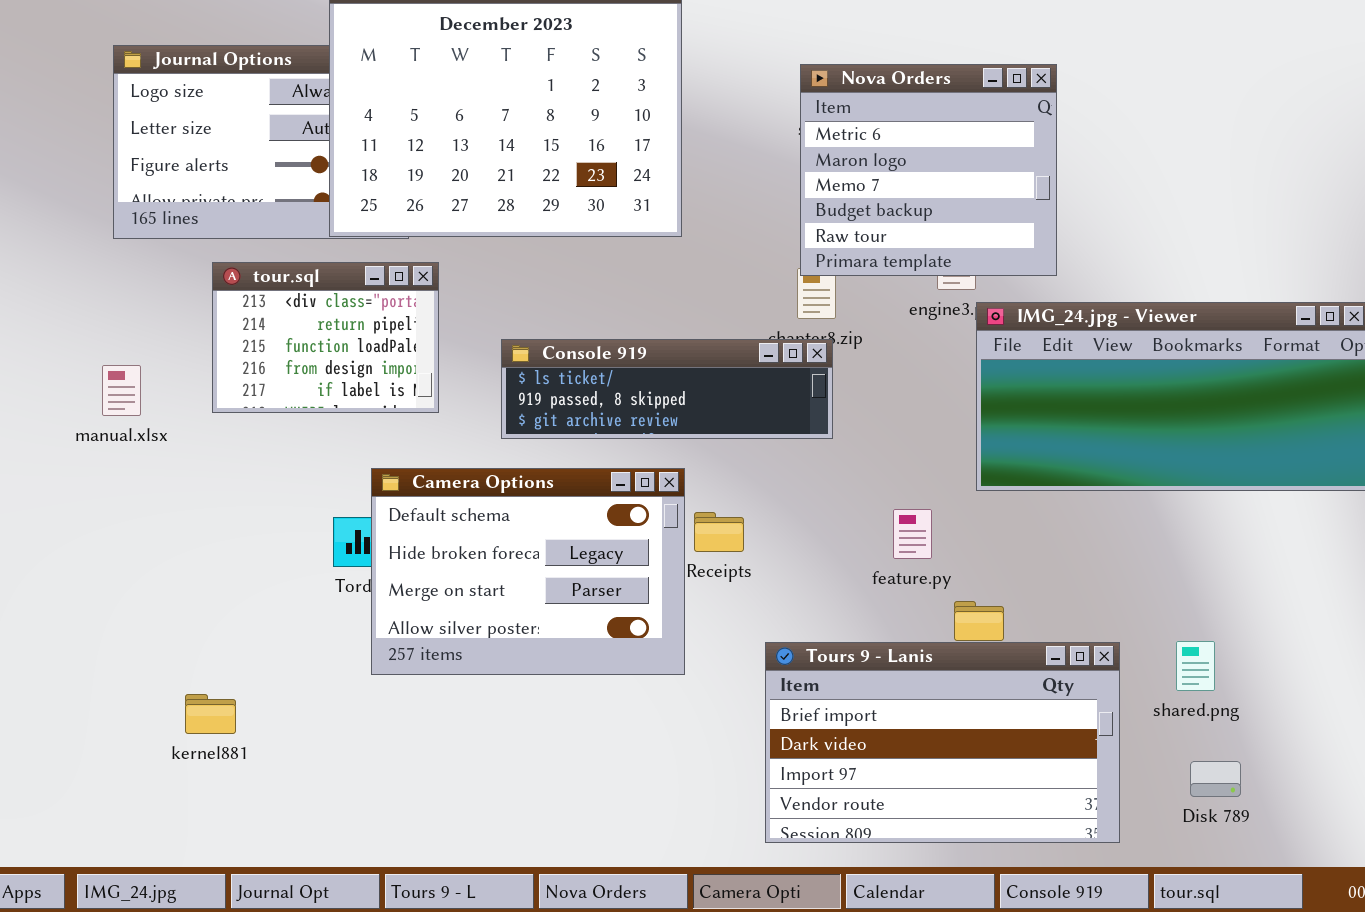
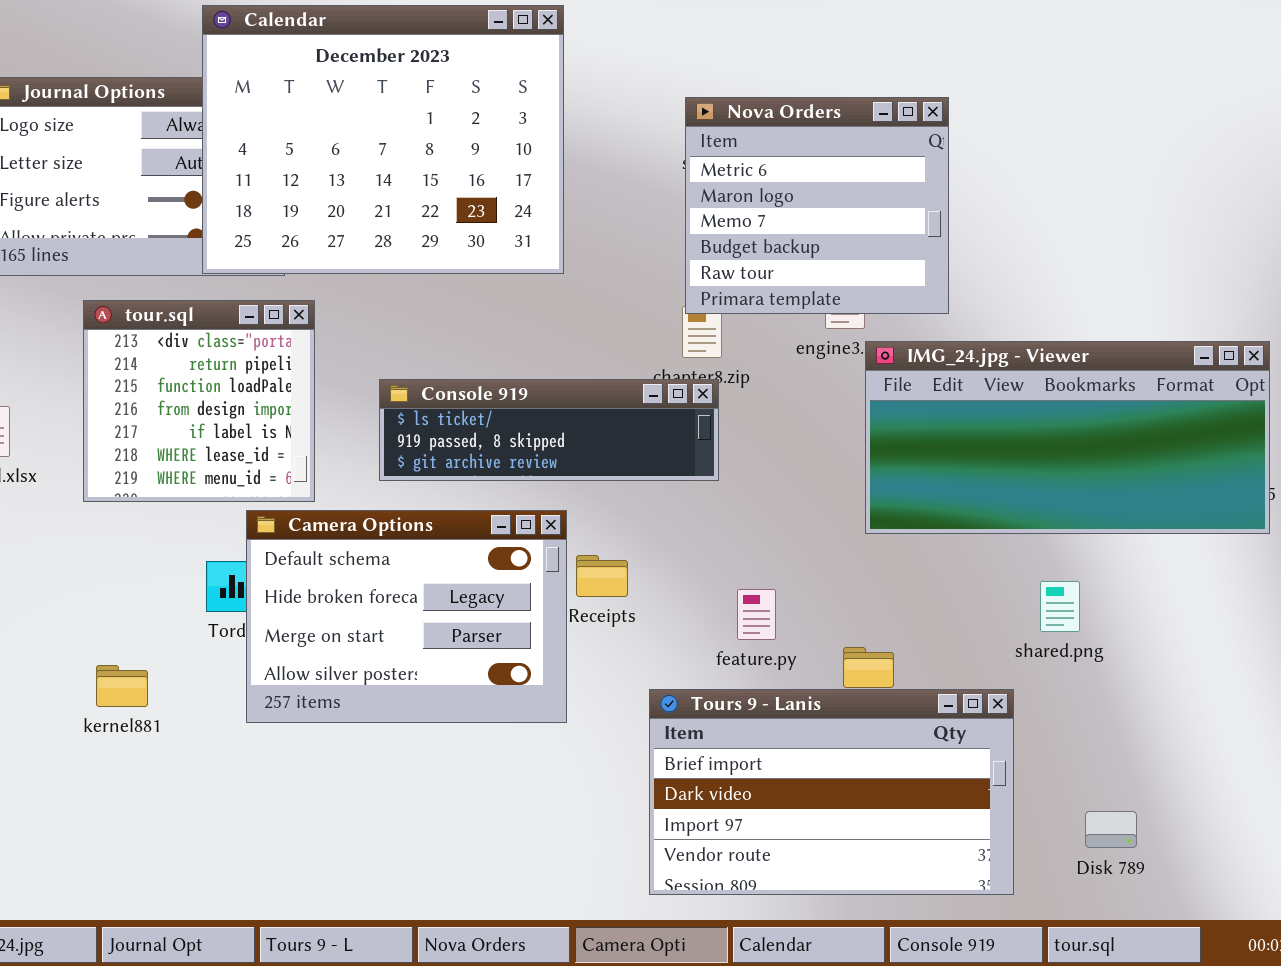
tour.sql: [212,262,439,413] -> [83,300,315,502], resized
feature.py: [893,509,932,559] -> [737,589,776,640], moved
shared.png: [1176,641,1215,691] -> [1040,581,1080,632], moved
kernel881: [185,694,236,734] -> [96,665,148,707], moved

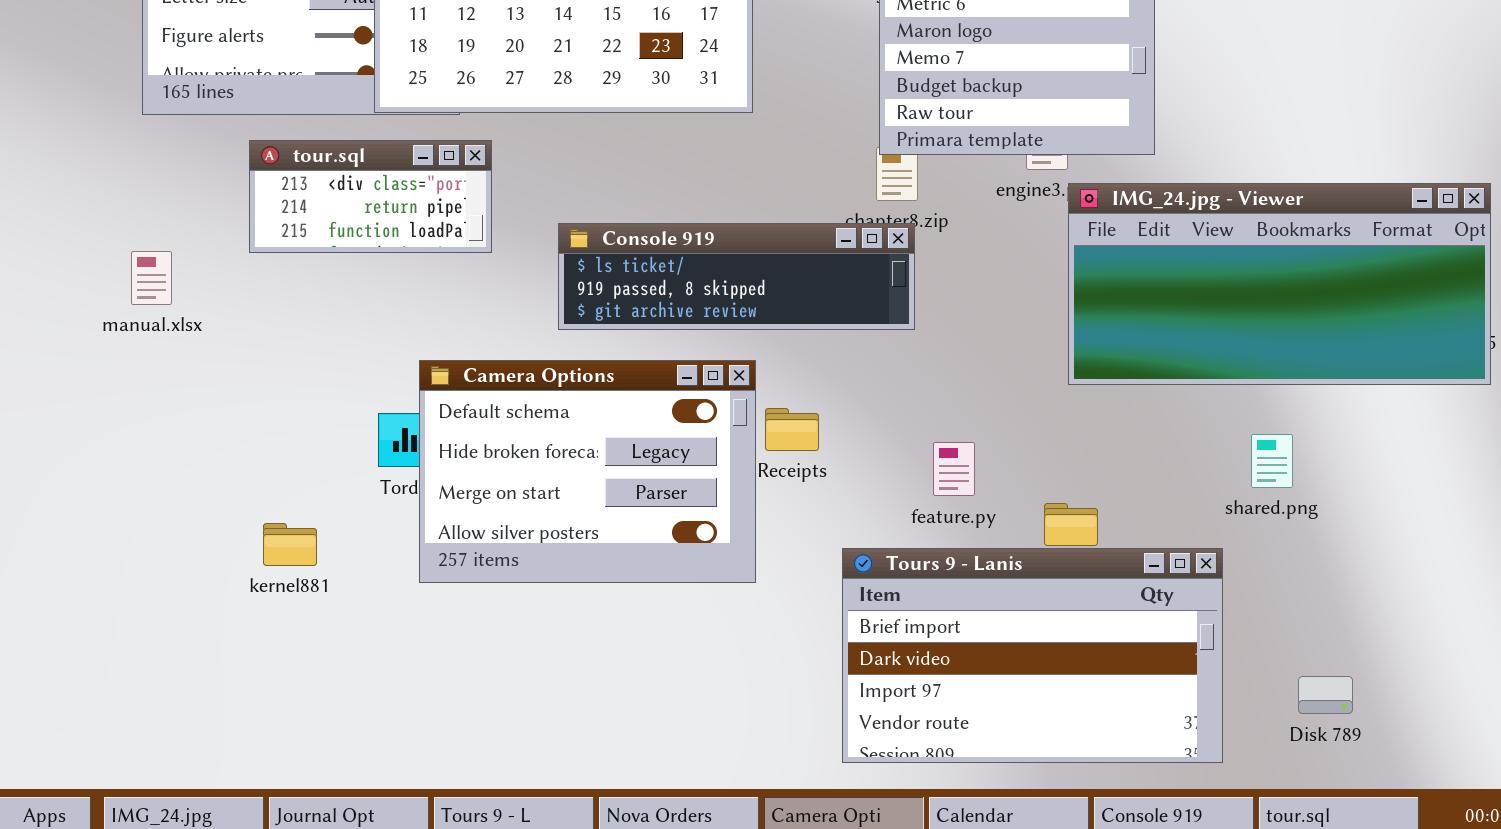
tour.sql: [83,300,315,502] -> [249,140,492,253], resized

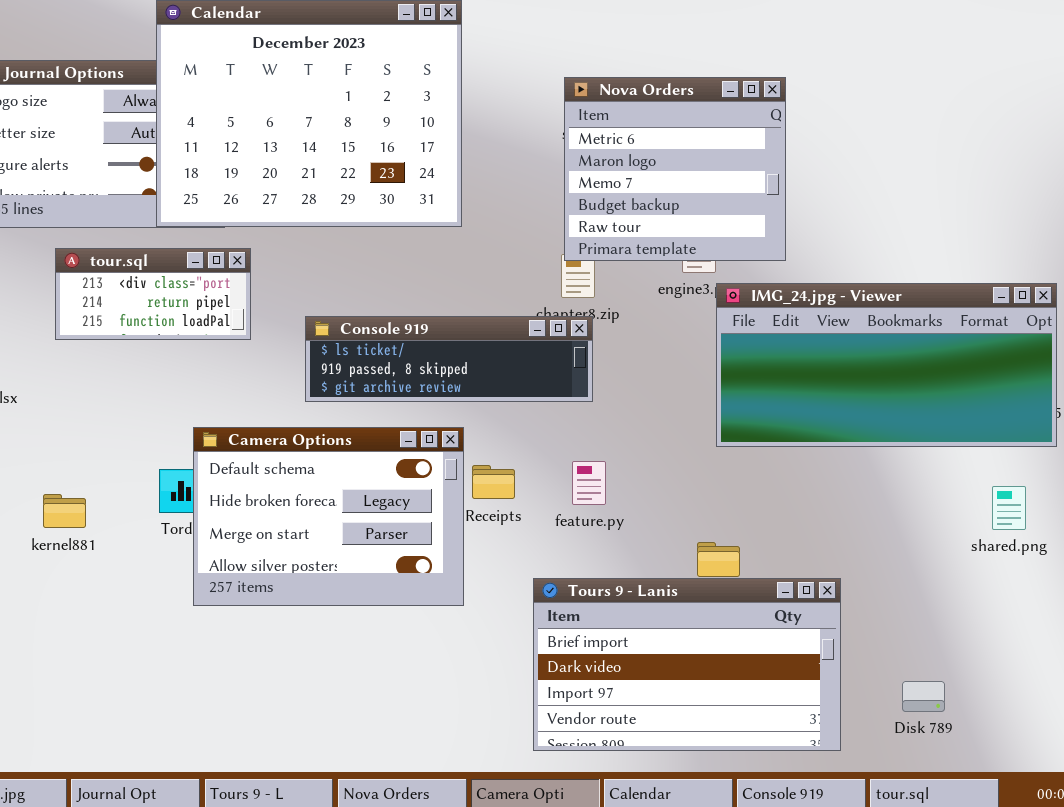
shared.png: [1251,434,1293,488] -> [992,486,1026,530], moved
feature.py: [933,442,975,496] -> [572,461,606,505], moved
kernel881: [263,523,317,566] -> [43,494,86,528], moved

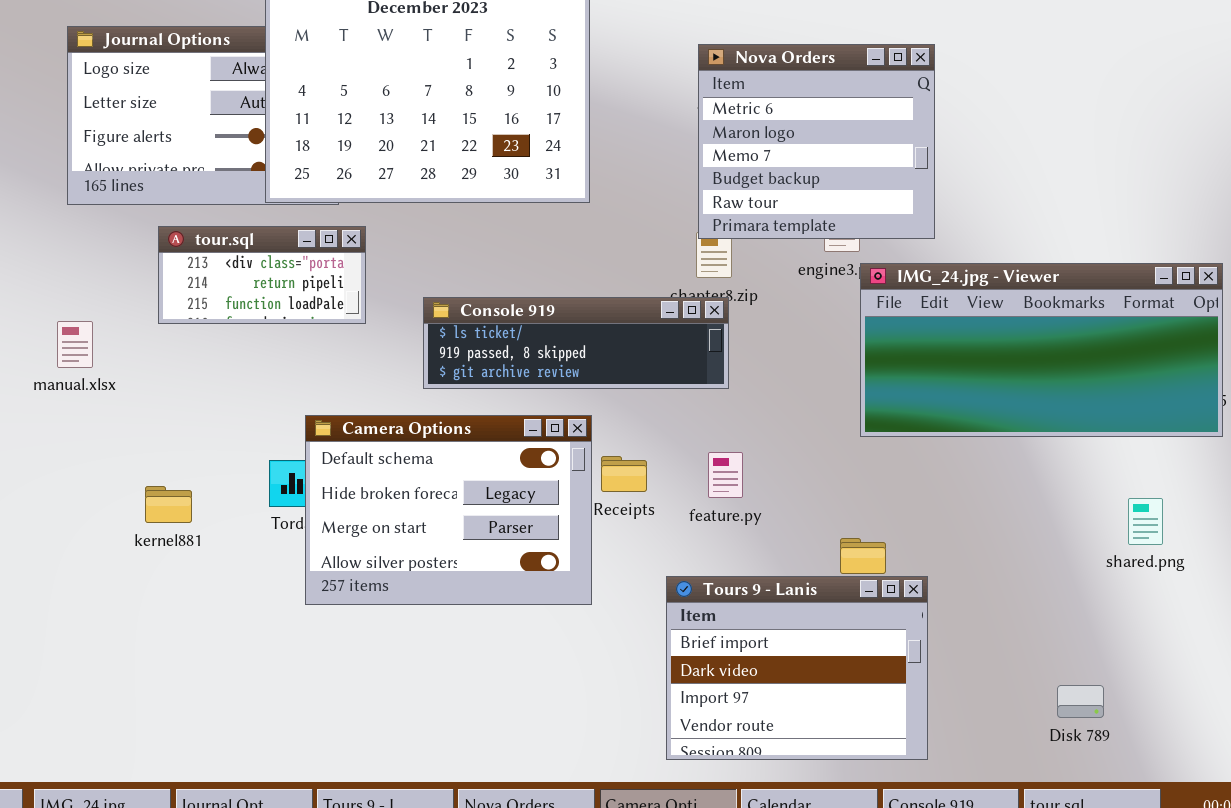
shared.png: [992,486,1026,530] -> [1128,498,1163,545], moved
Tours 9 - Lanis: [533,578,841,751] -> [666,576,928,760], resized

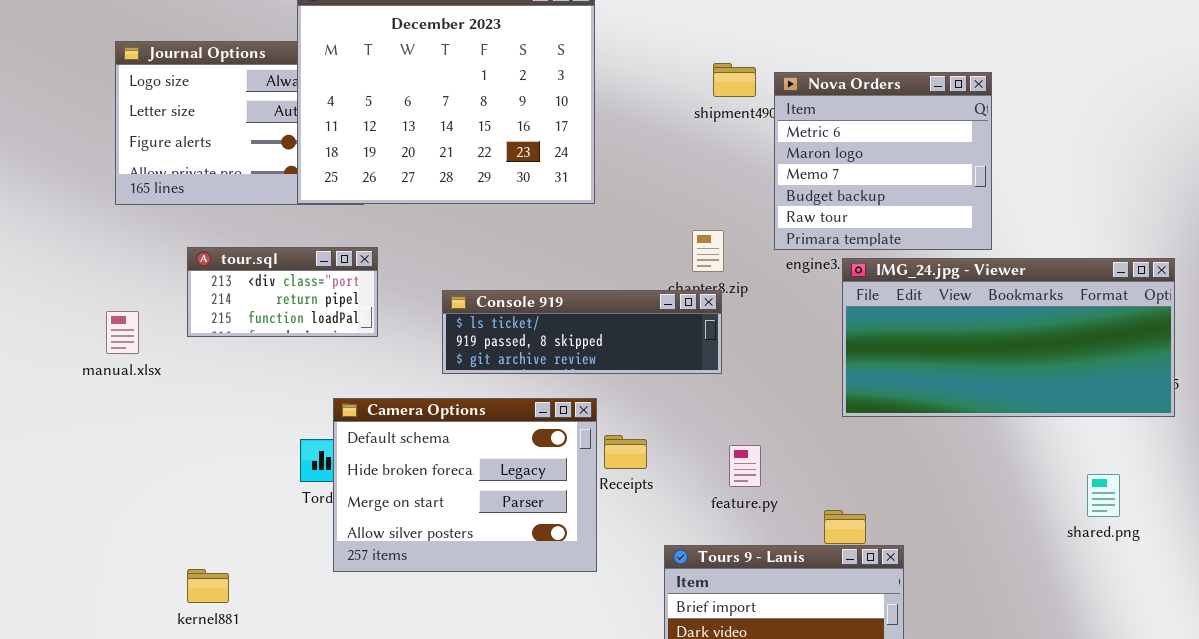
Nova Orders: [698,44,935,239] -> [774,72,992,250], moved
tour.sql: [158,226,366,324] -> [187,247,378,337], moved
feature.py: [708,452,743,498] -> [729,445,761,487], moved
kernel881: [145,486,192,523] -> [187,569,229,603], moved

